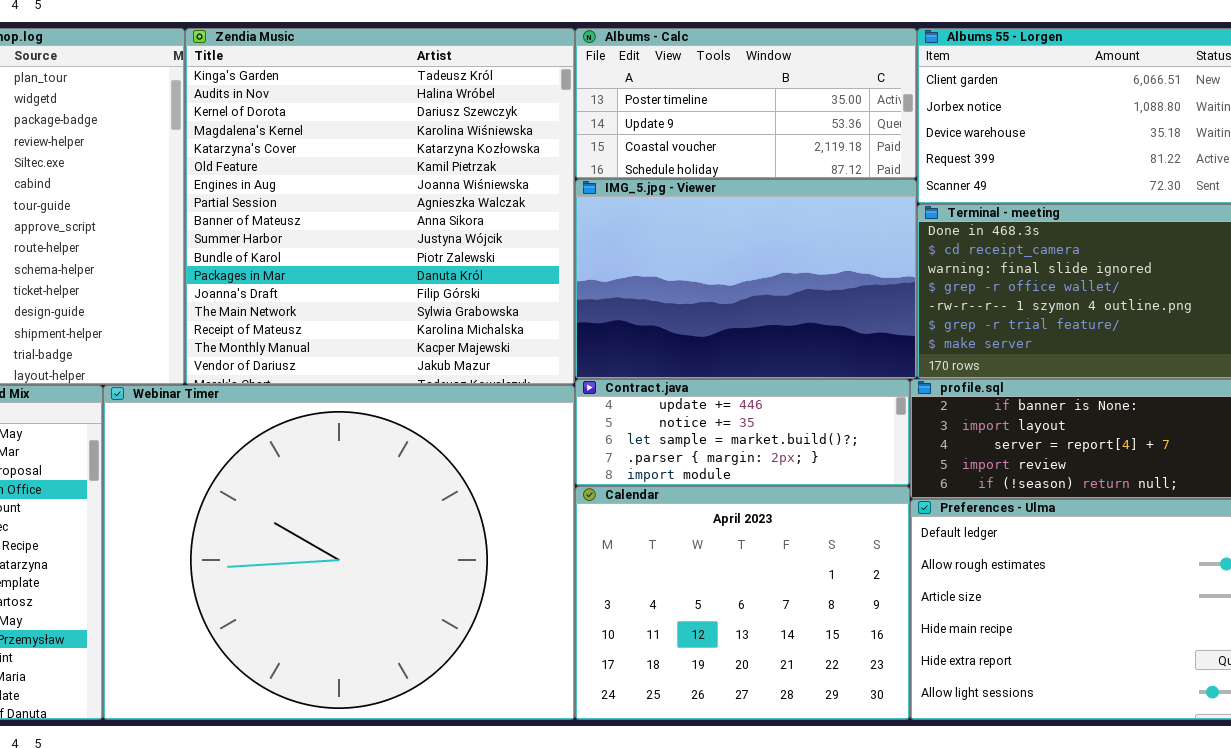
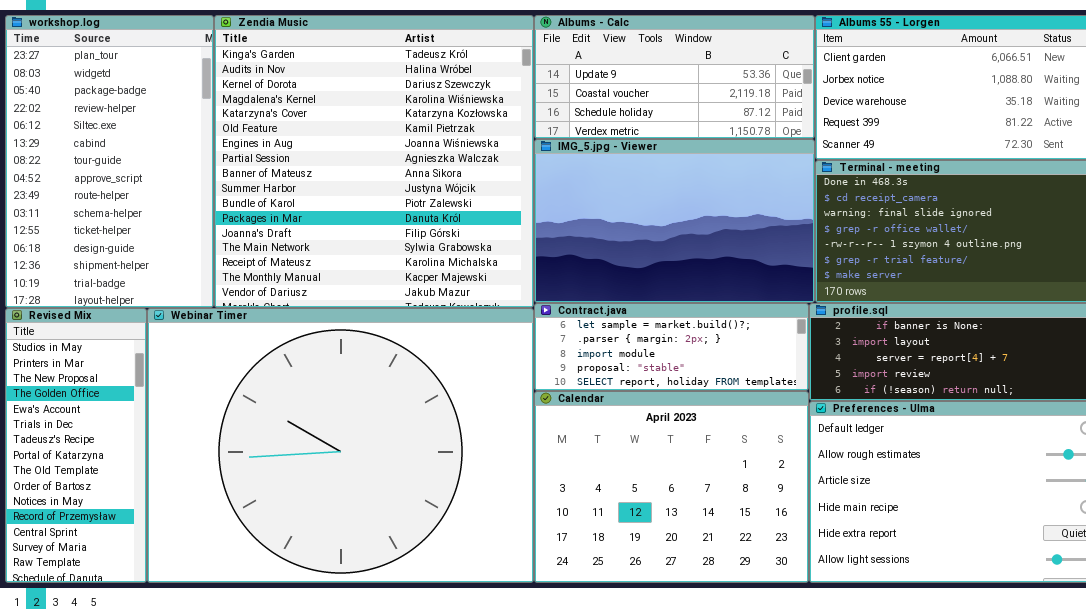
Albums - Calc: [575,28,917,179] -> [534,15,815,139], scrolled down 1 row
Contract.java: [575,379,910,486] -> [534,303,809,391], scrolled down 2 rows

